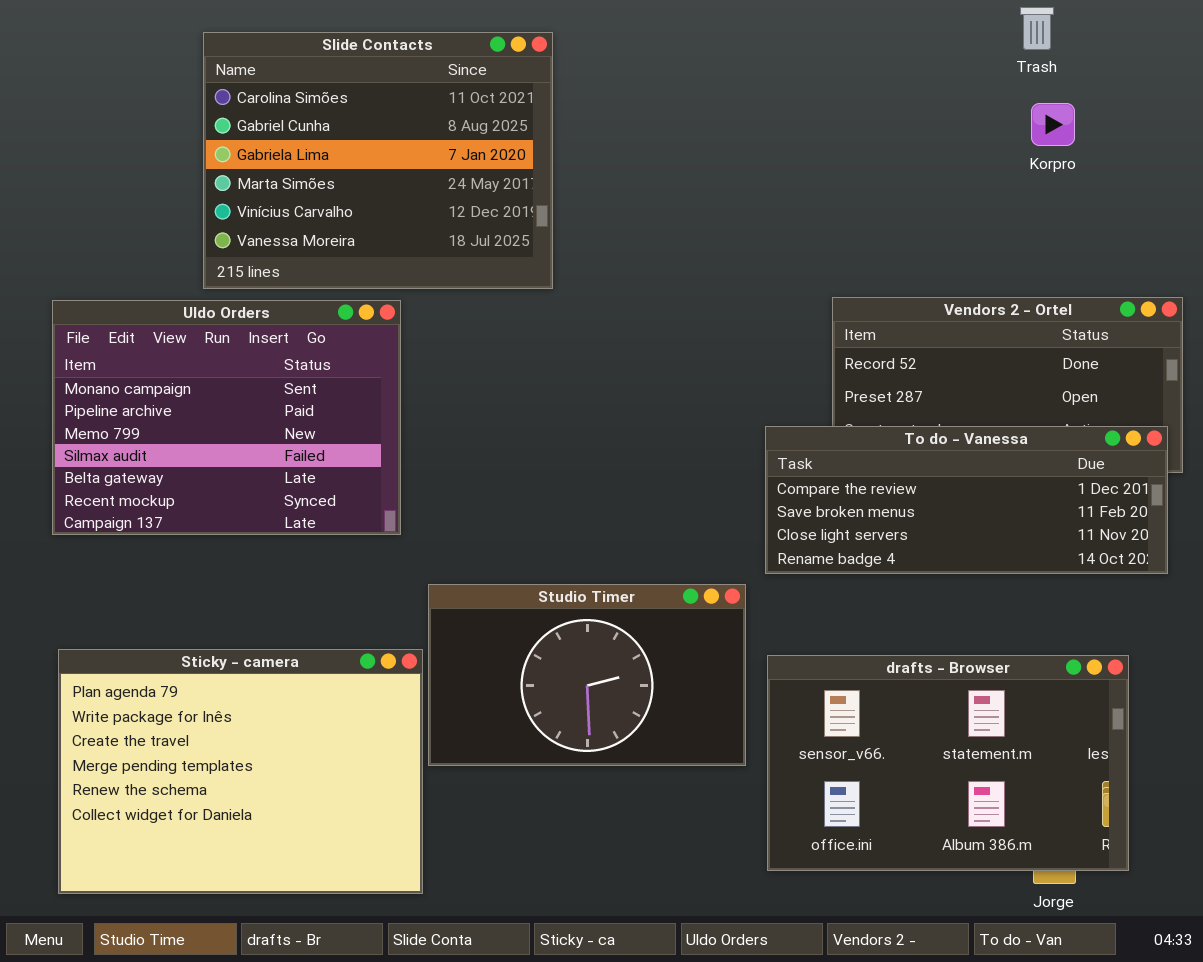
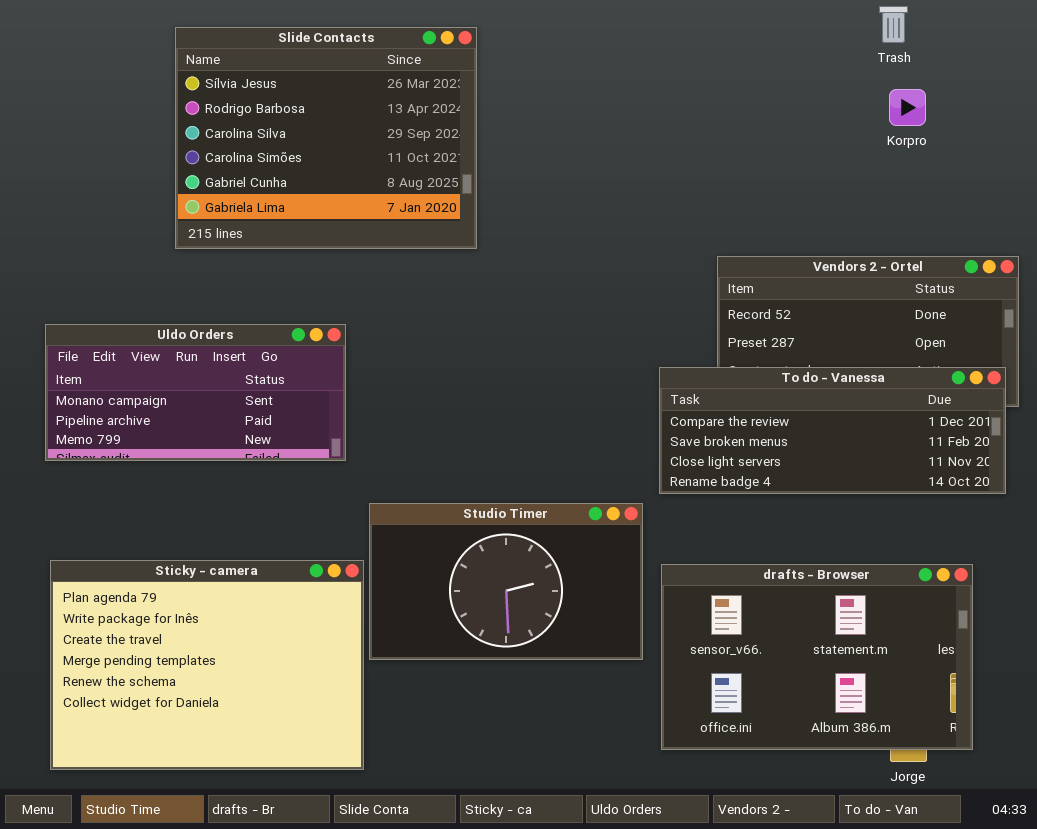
Slide Contacts: [203,32,553,289] -> [175,27,477,249], scrolled up 3 rows
Uldo Orders: [52,300,401,535] -> [45,324,346,461], resized

